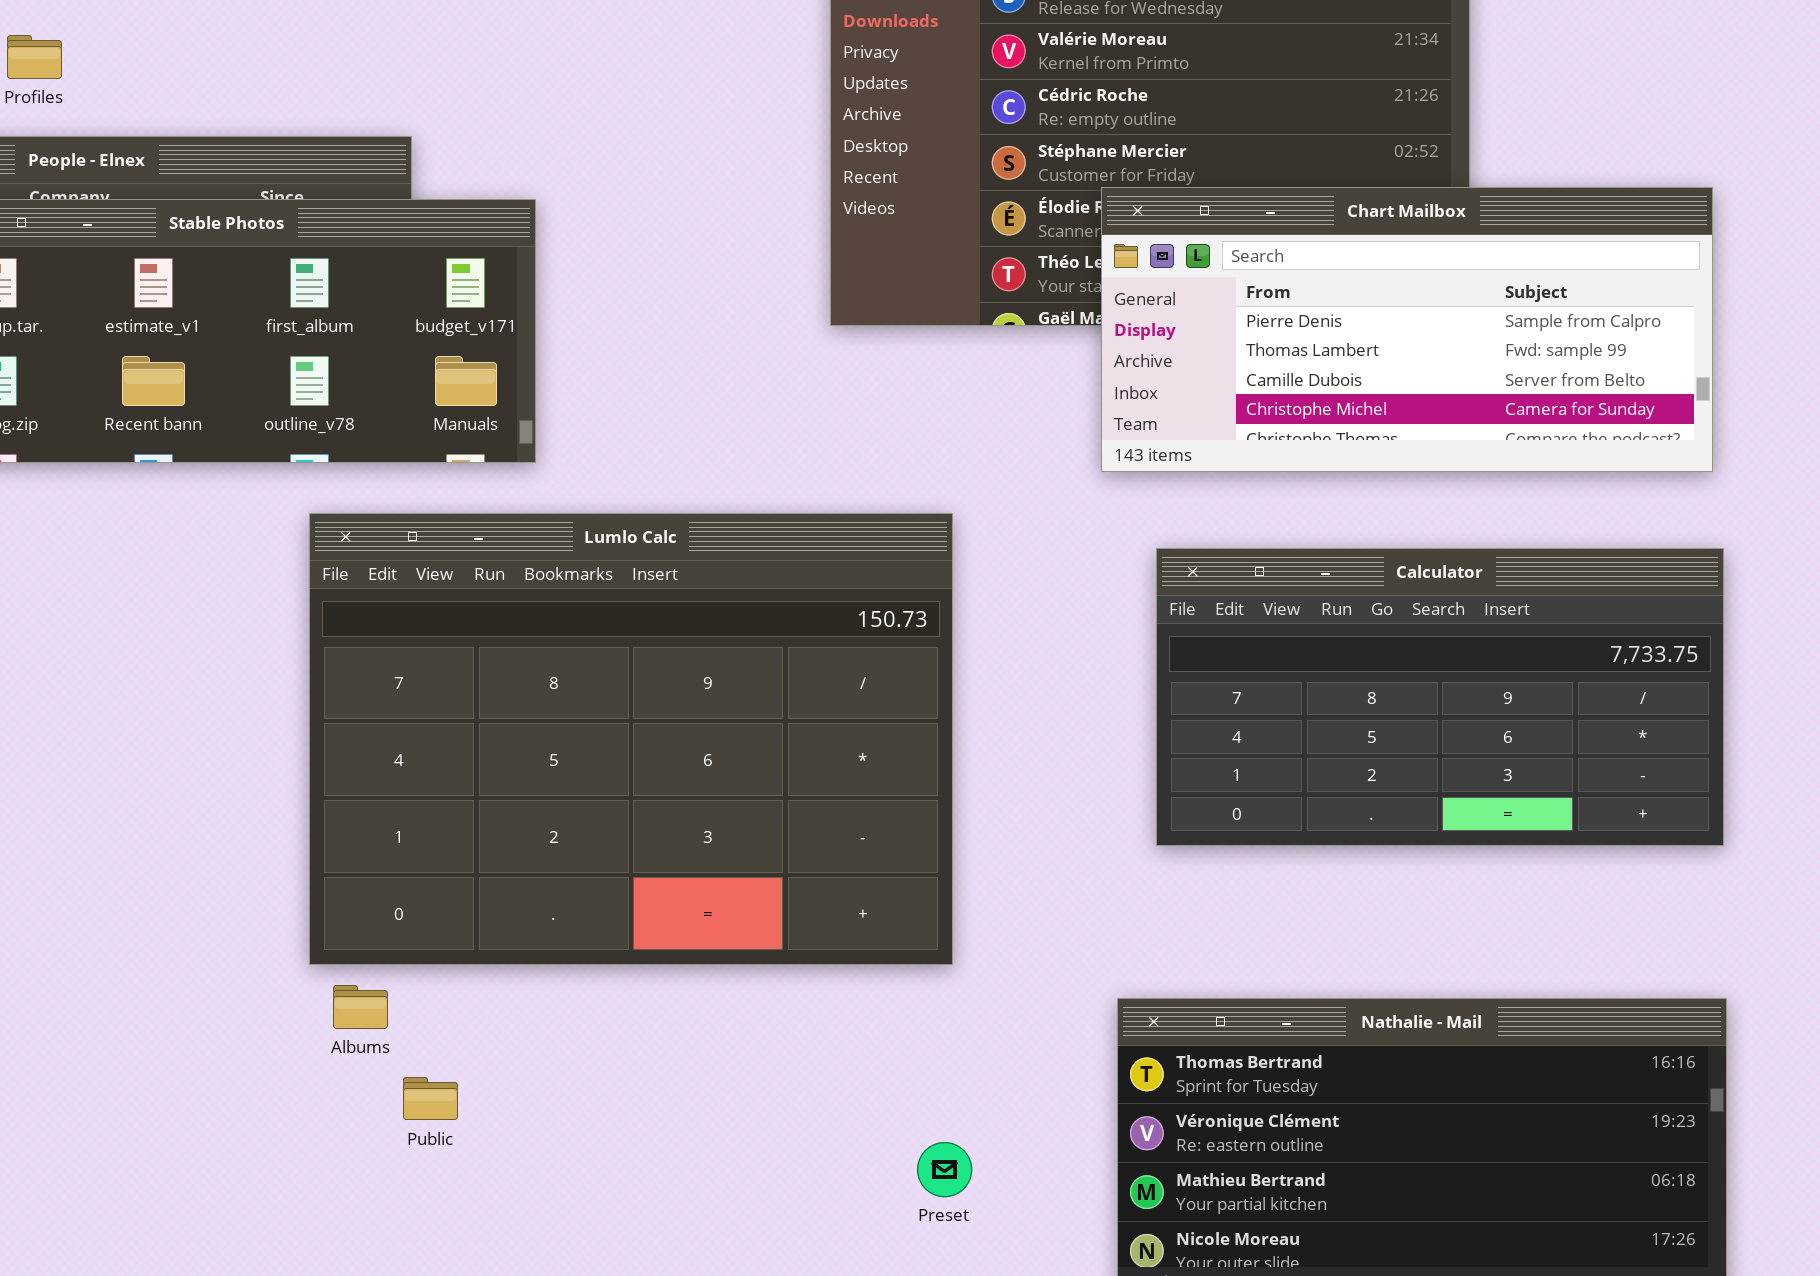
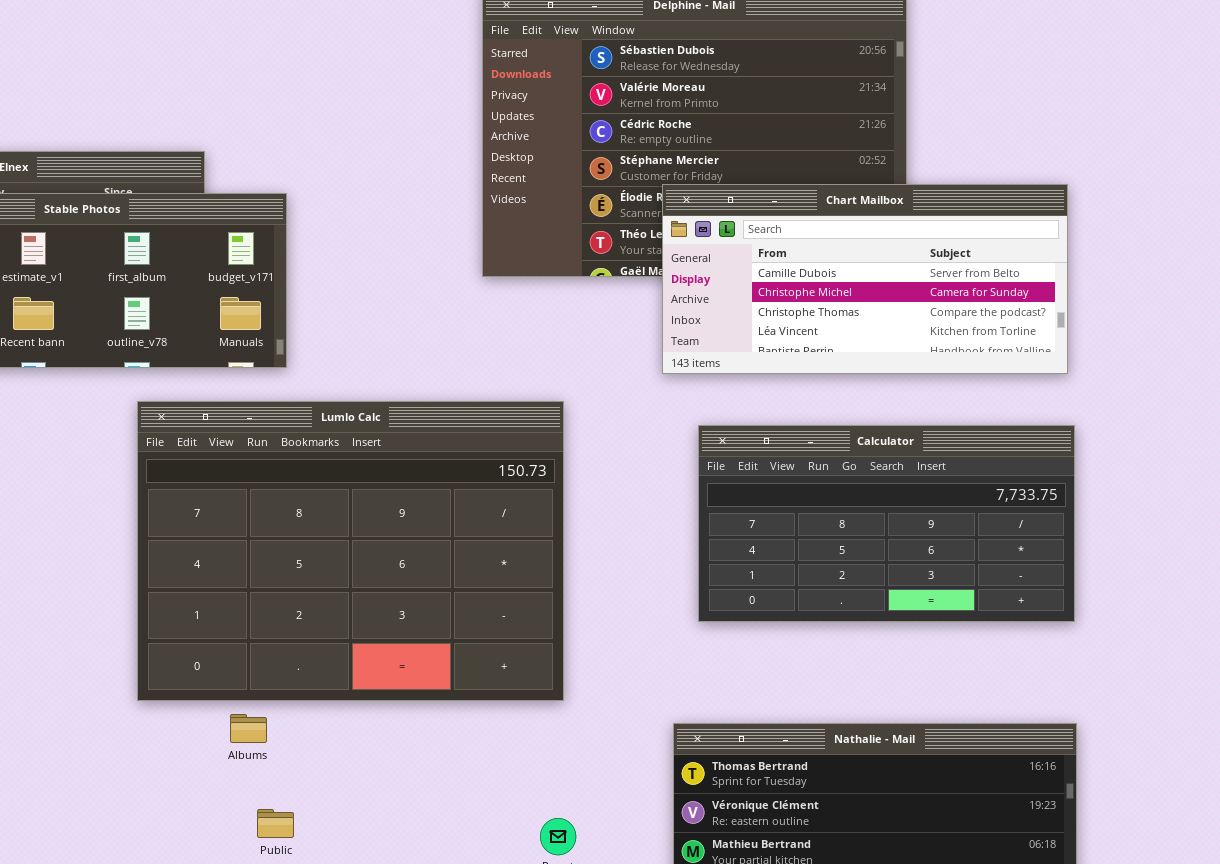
Chart Mailbox: [1101,187,1713,472] -> [662,184,1068,374], scrolled down 2 rows
Albums: [333,985,388,1029] -> [230,714,267,743], moved
Public: [403,1077,458,1120] -> [257,809,294,838], moved

